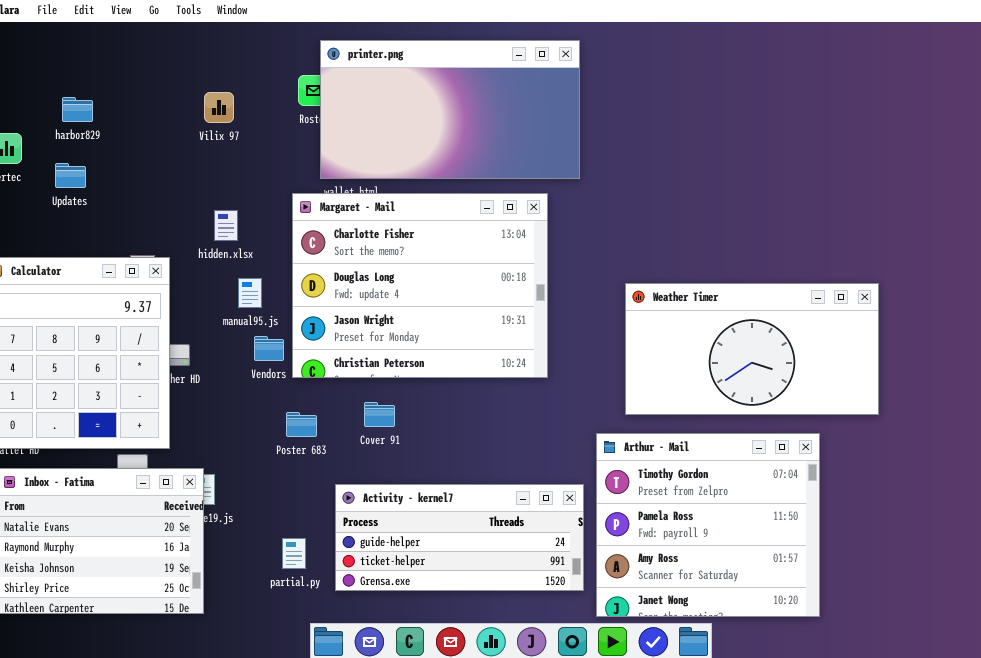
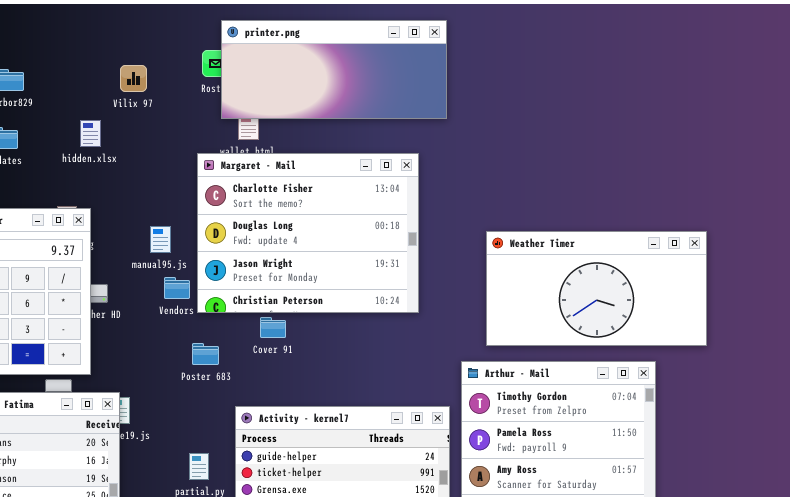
printer.png: [320,40,580,179] -> [221,20,447,119], resized
hidden.xlsx: [214,210,238,241] -> [80,120,101,147], moved
Cover 91: [364,402,395,427] -> [260,317,286,338], moved

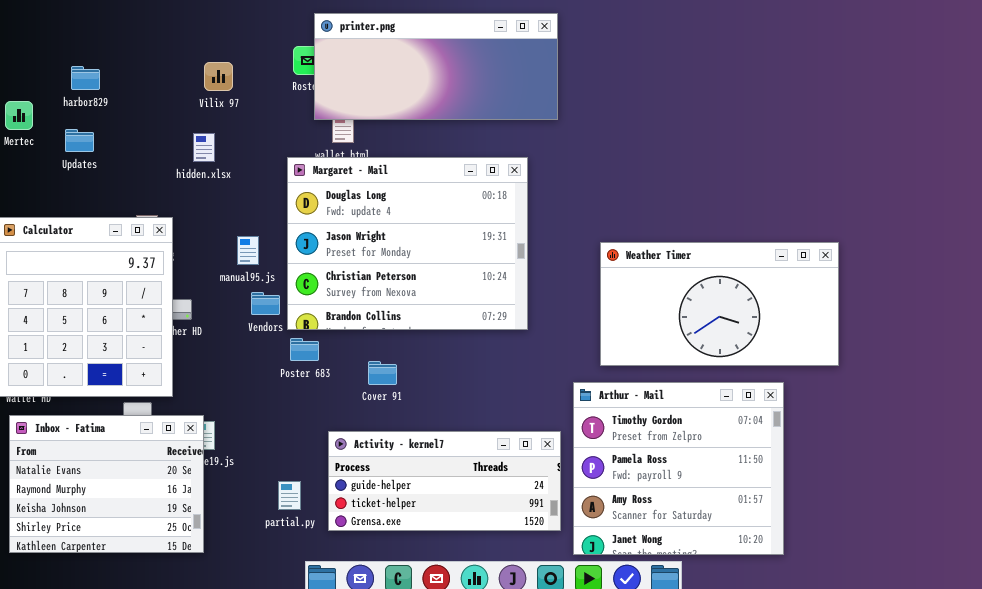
hidden.xlsx: [80,120,101,147] -> [193,133,215,162], moved
Margaret - Mail: [197,153,419,313] -> [287,157,528,330], scrolled down 1 row
Cover 91: [260,317,286,338] -> [368,361,397,385], moved
Poster 683: [192,343,219,365] -> [290,338,319,361], moved

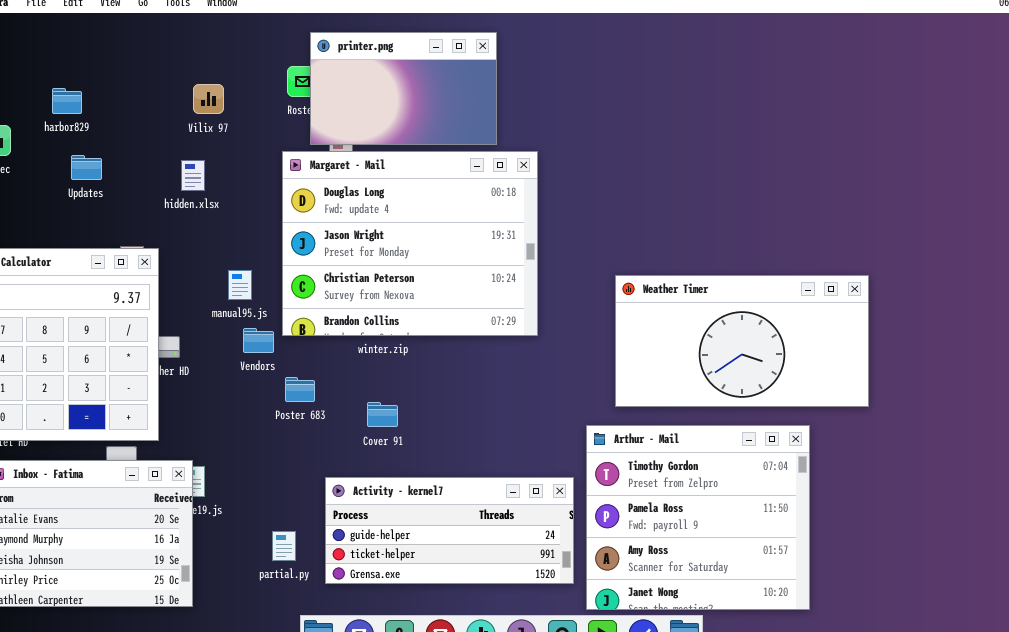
printer.png: [314,13,558,120] -> [310,32,497,145], resized
Updates: [65,129,94,152] -> [71,155,102,180], moved
Margaret - Mail: [287,157,528,330] -> [282,151,538,336], moved

